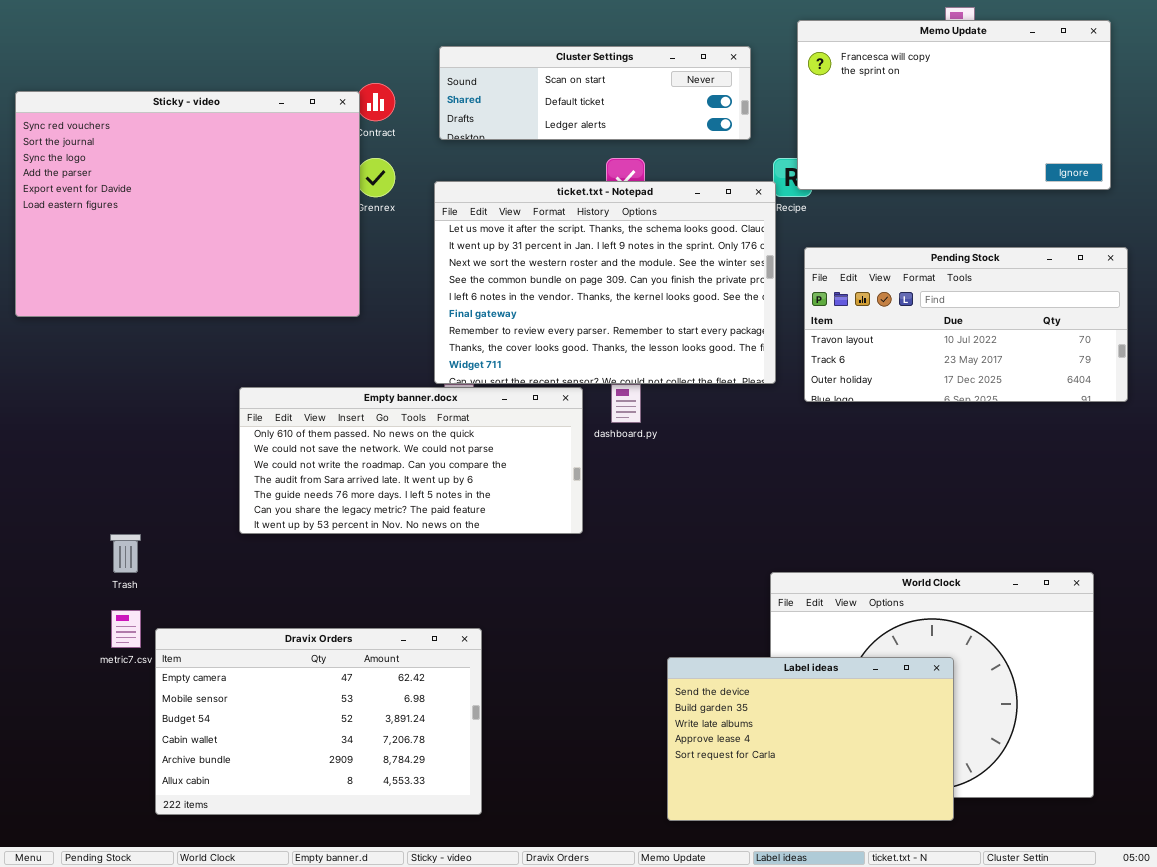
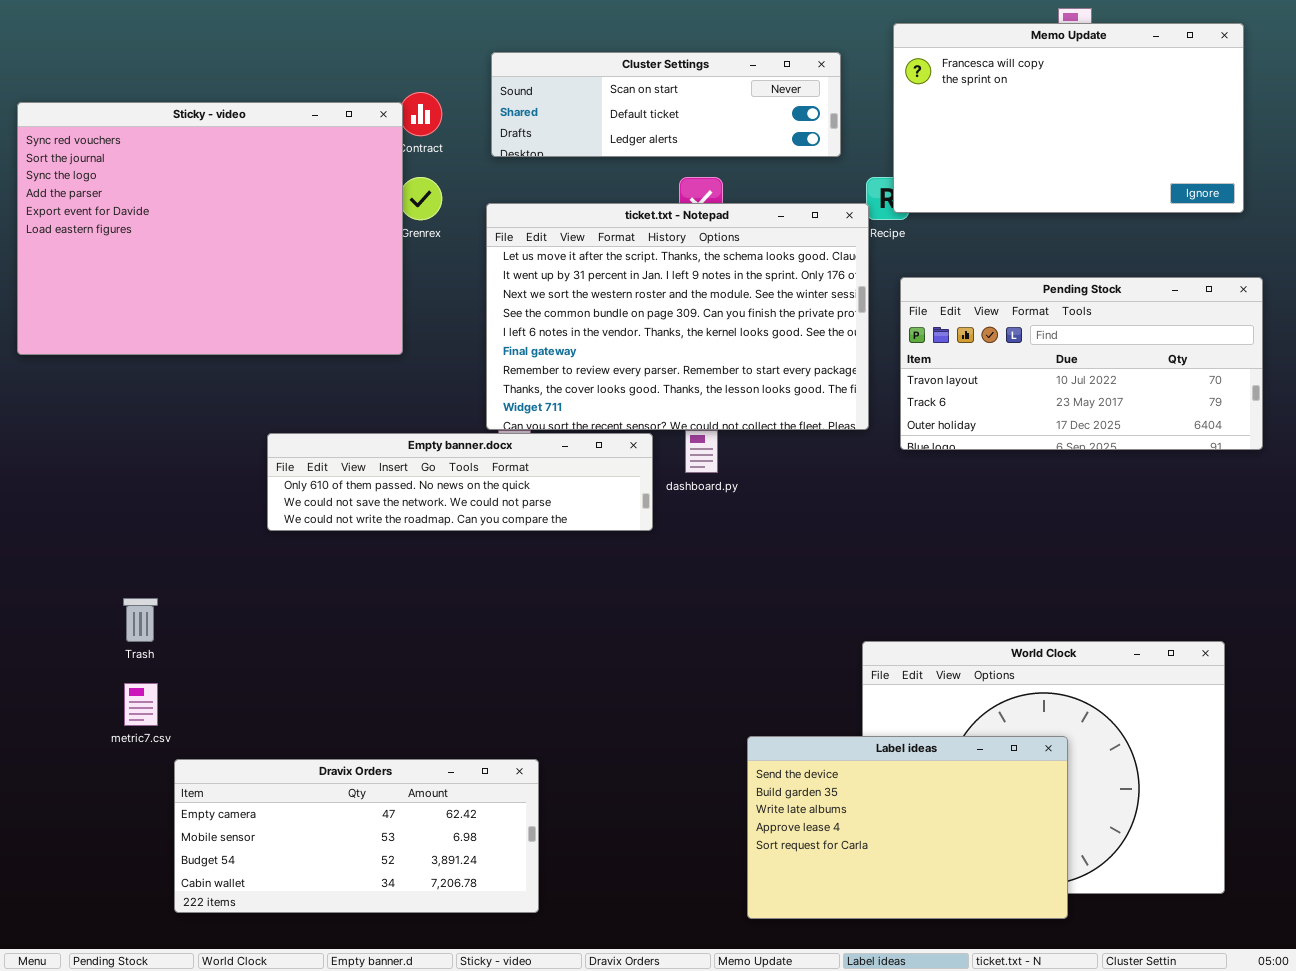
Empty banner.docx: [239,387,583,534] -> [267,433,653,531], resized
Dravix Orders: [155,628,482,815] -> [174,759,539,913], resized

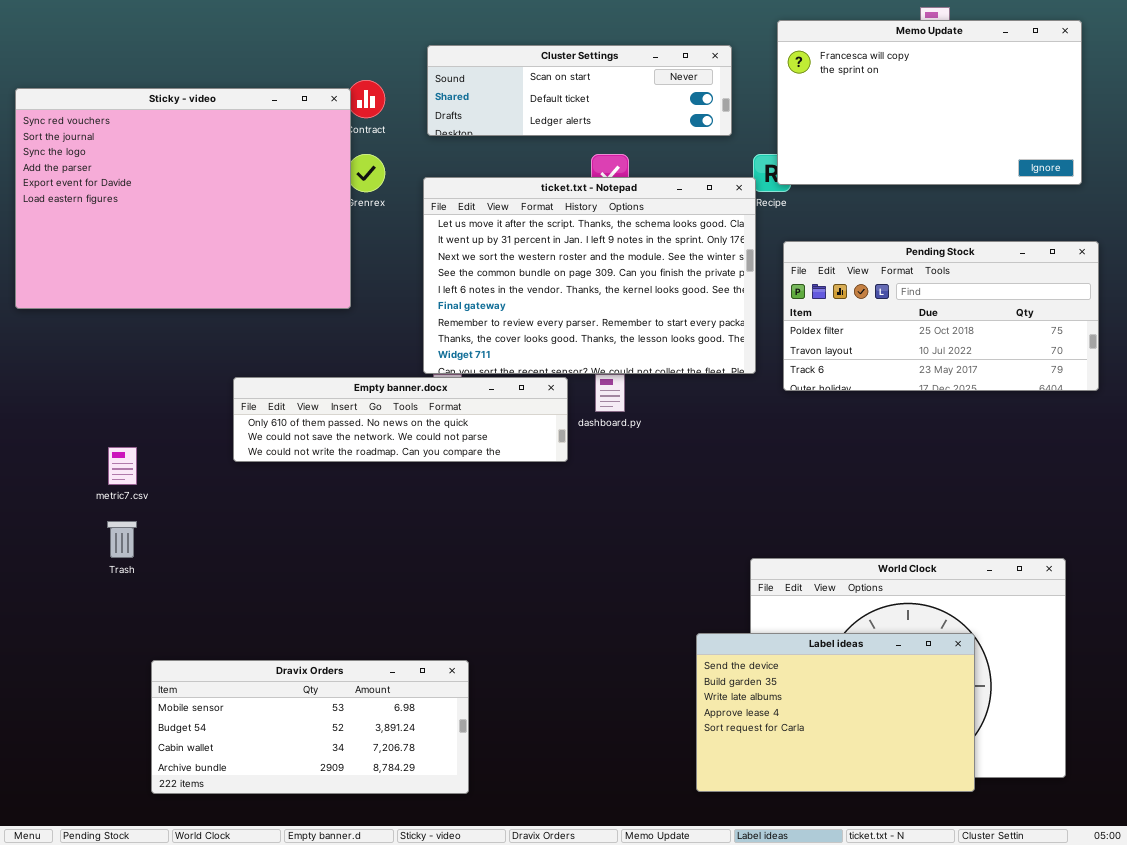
Pending Stock: [900,277,1263,450] -> [783,241,1099,391], scrolled up 1 row
metric7.csv: [124,683,158,726] -> [108,447,137,485], moved
Label ideas: [747,736,1068,919] -> [696,633,975,792], moved
Dravix Orders: [174,759,539,913] -> [151,660,469,794], scrolled down 1 row

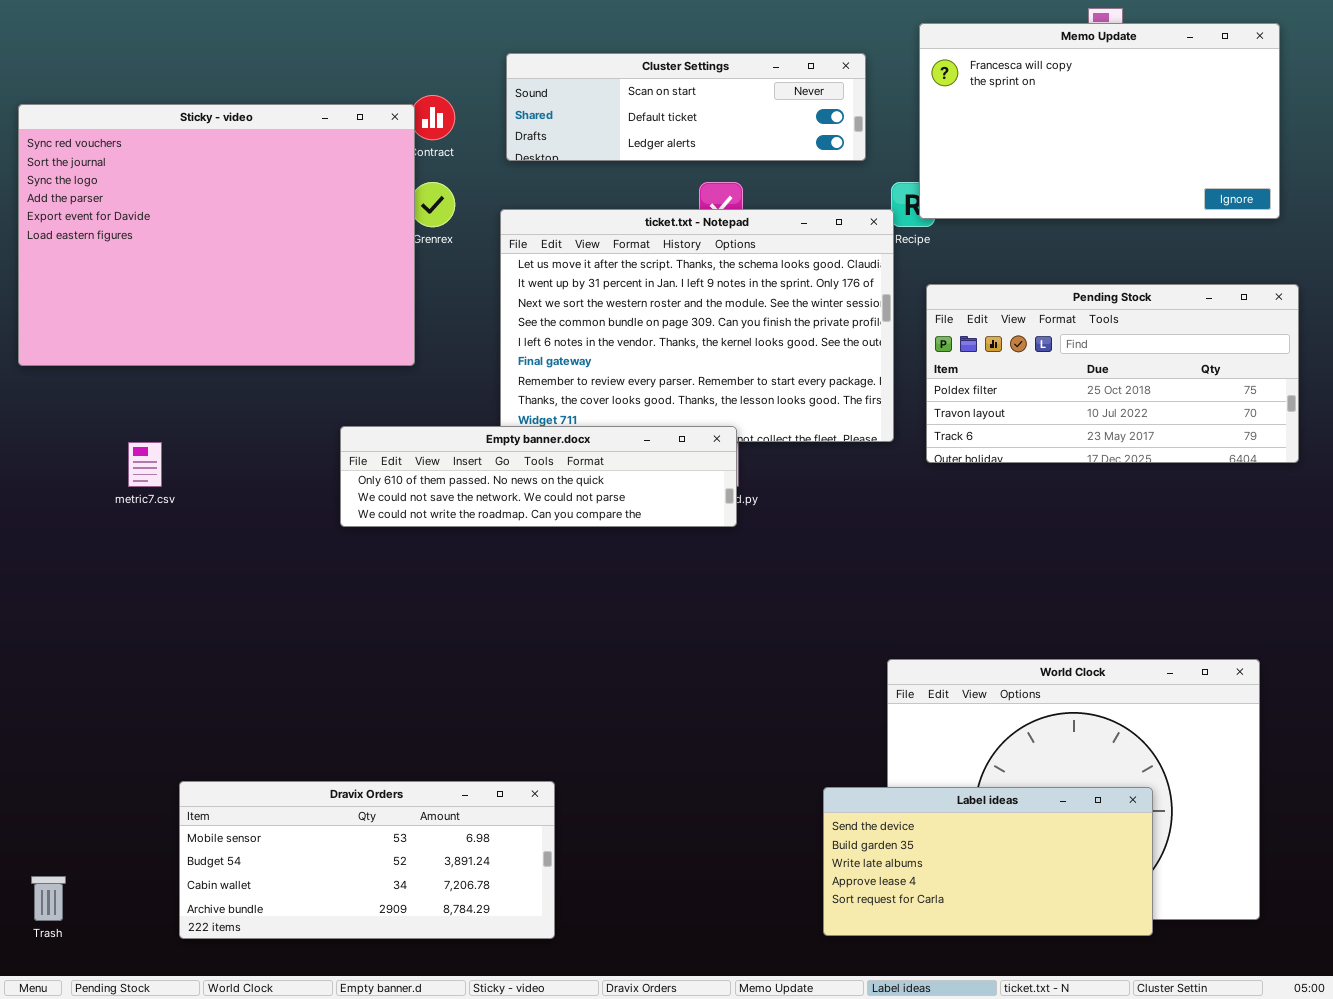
Empty banner.docx: [233,377,568,462] -> [340,426,737,527], moved
metric7.csv: [108,447,137,485] -> [128,442,162,487], moved
Trash: [107,521,137,558] -> [31,876,66,921], moved
Label ideas: [696,633,975,792] -> [823,787,1153,936], resized

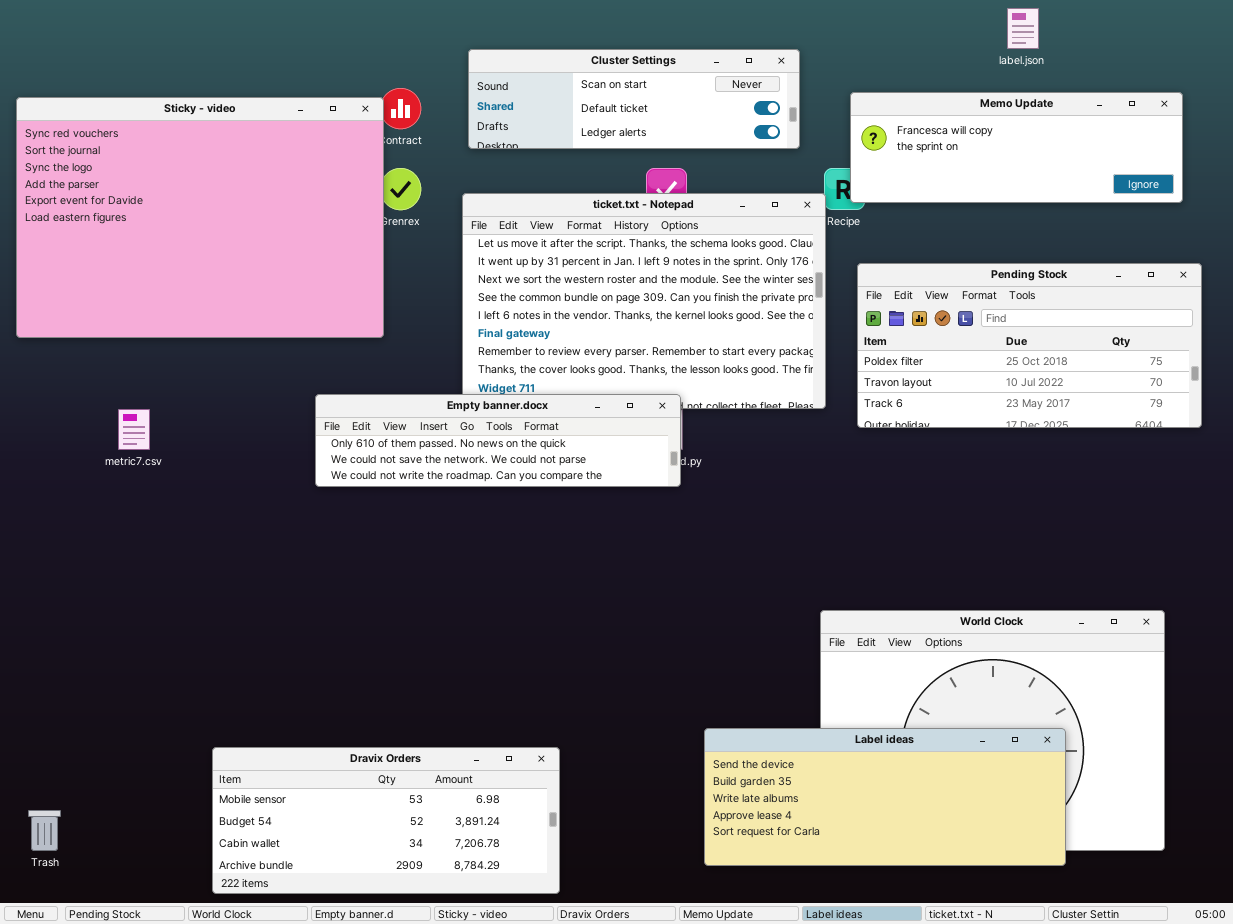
Memo Update: [919,23,1280,219] -> [850,92,1183,203], resized
Dravix Orders: [179,781,555,939] -> [212,747,560,894], moved
Label ideas: [823,787,1153,936] -> [704,728,1066,866], resized

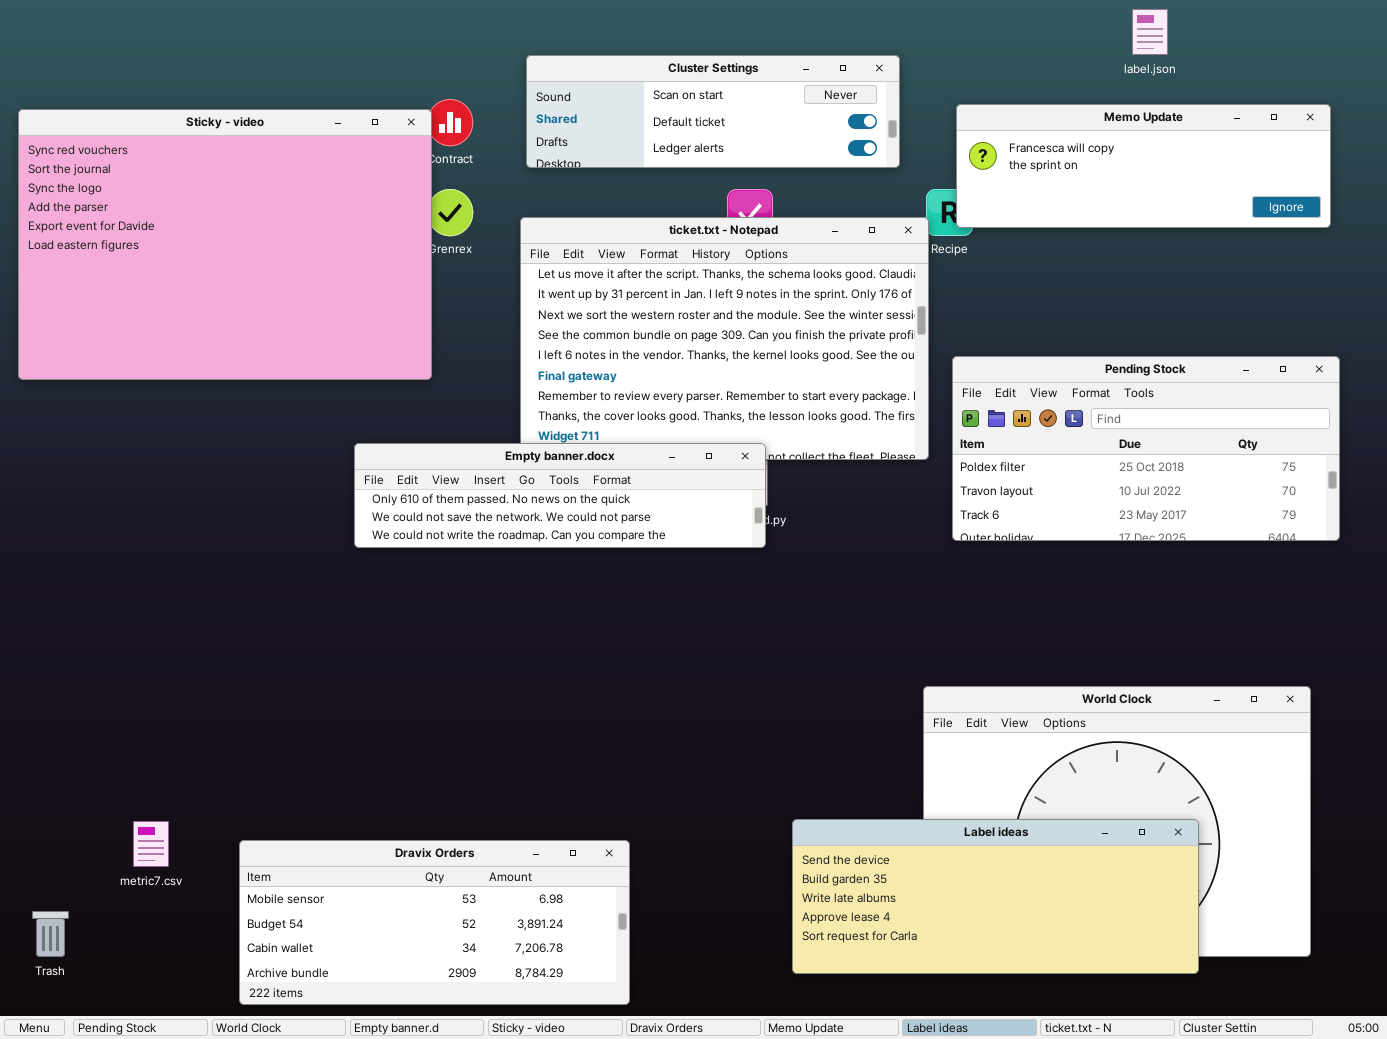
Pending Stock: [857,263,1202,428] -> [952,356,1340,541], moved
metric7.csv: [118,409,150,450] -> [133,821,169,867], moved

